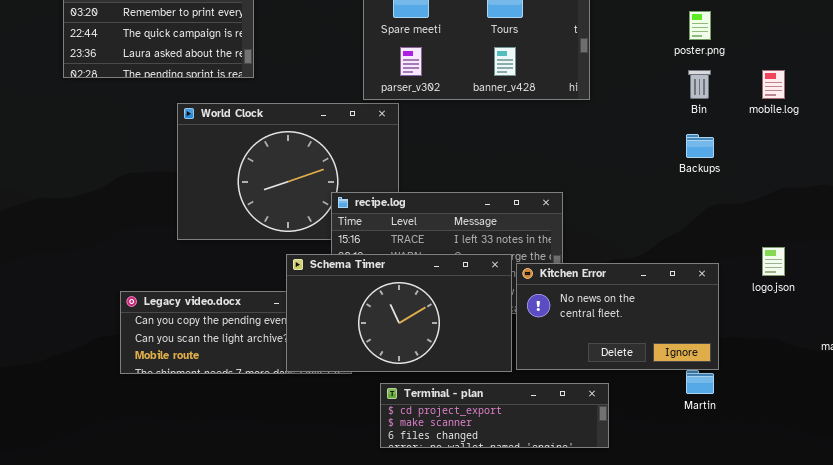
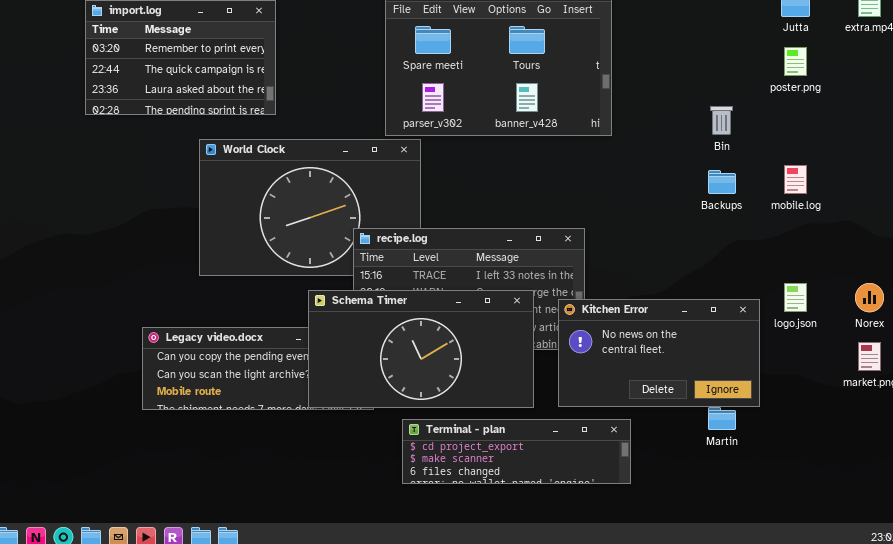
poster.png: [689,11,711,40] -> [784,47,807,76], moved
mobile.log: [762,70,785,99] -> [784,165,807,194], moved
Kitchen Error: [516,263,719,370] -> [558,299,760,407], moved

